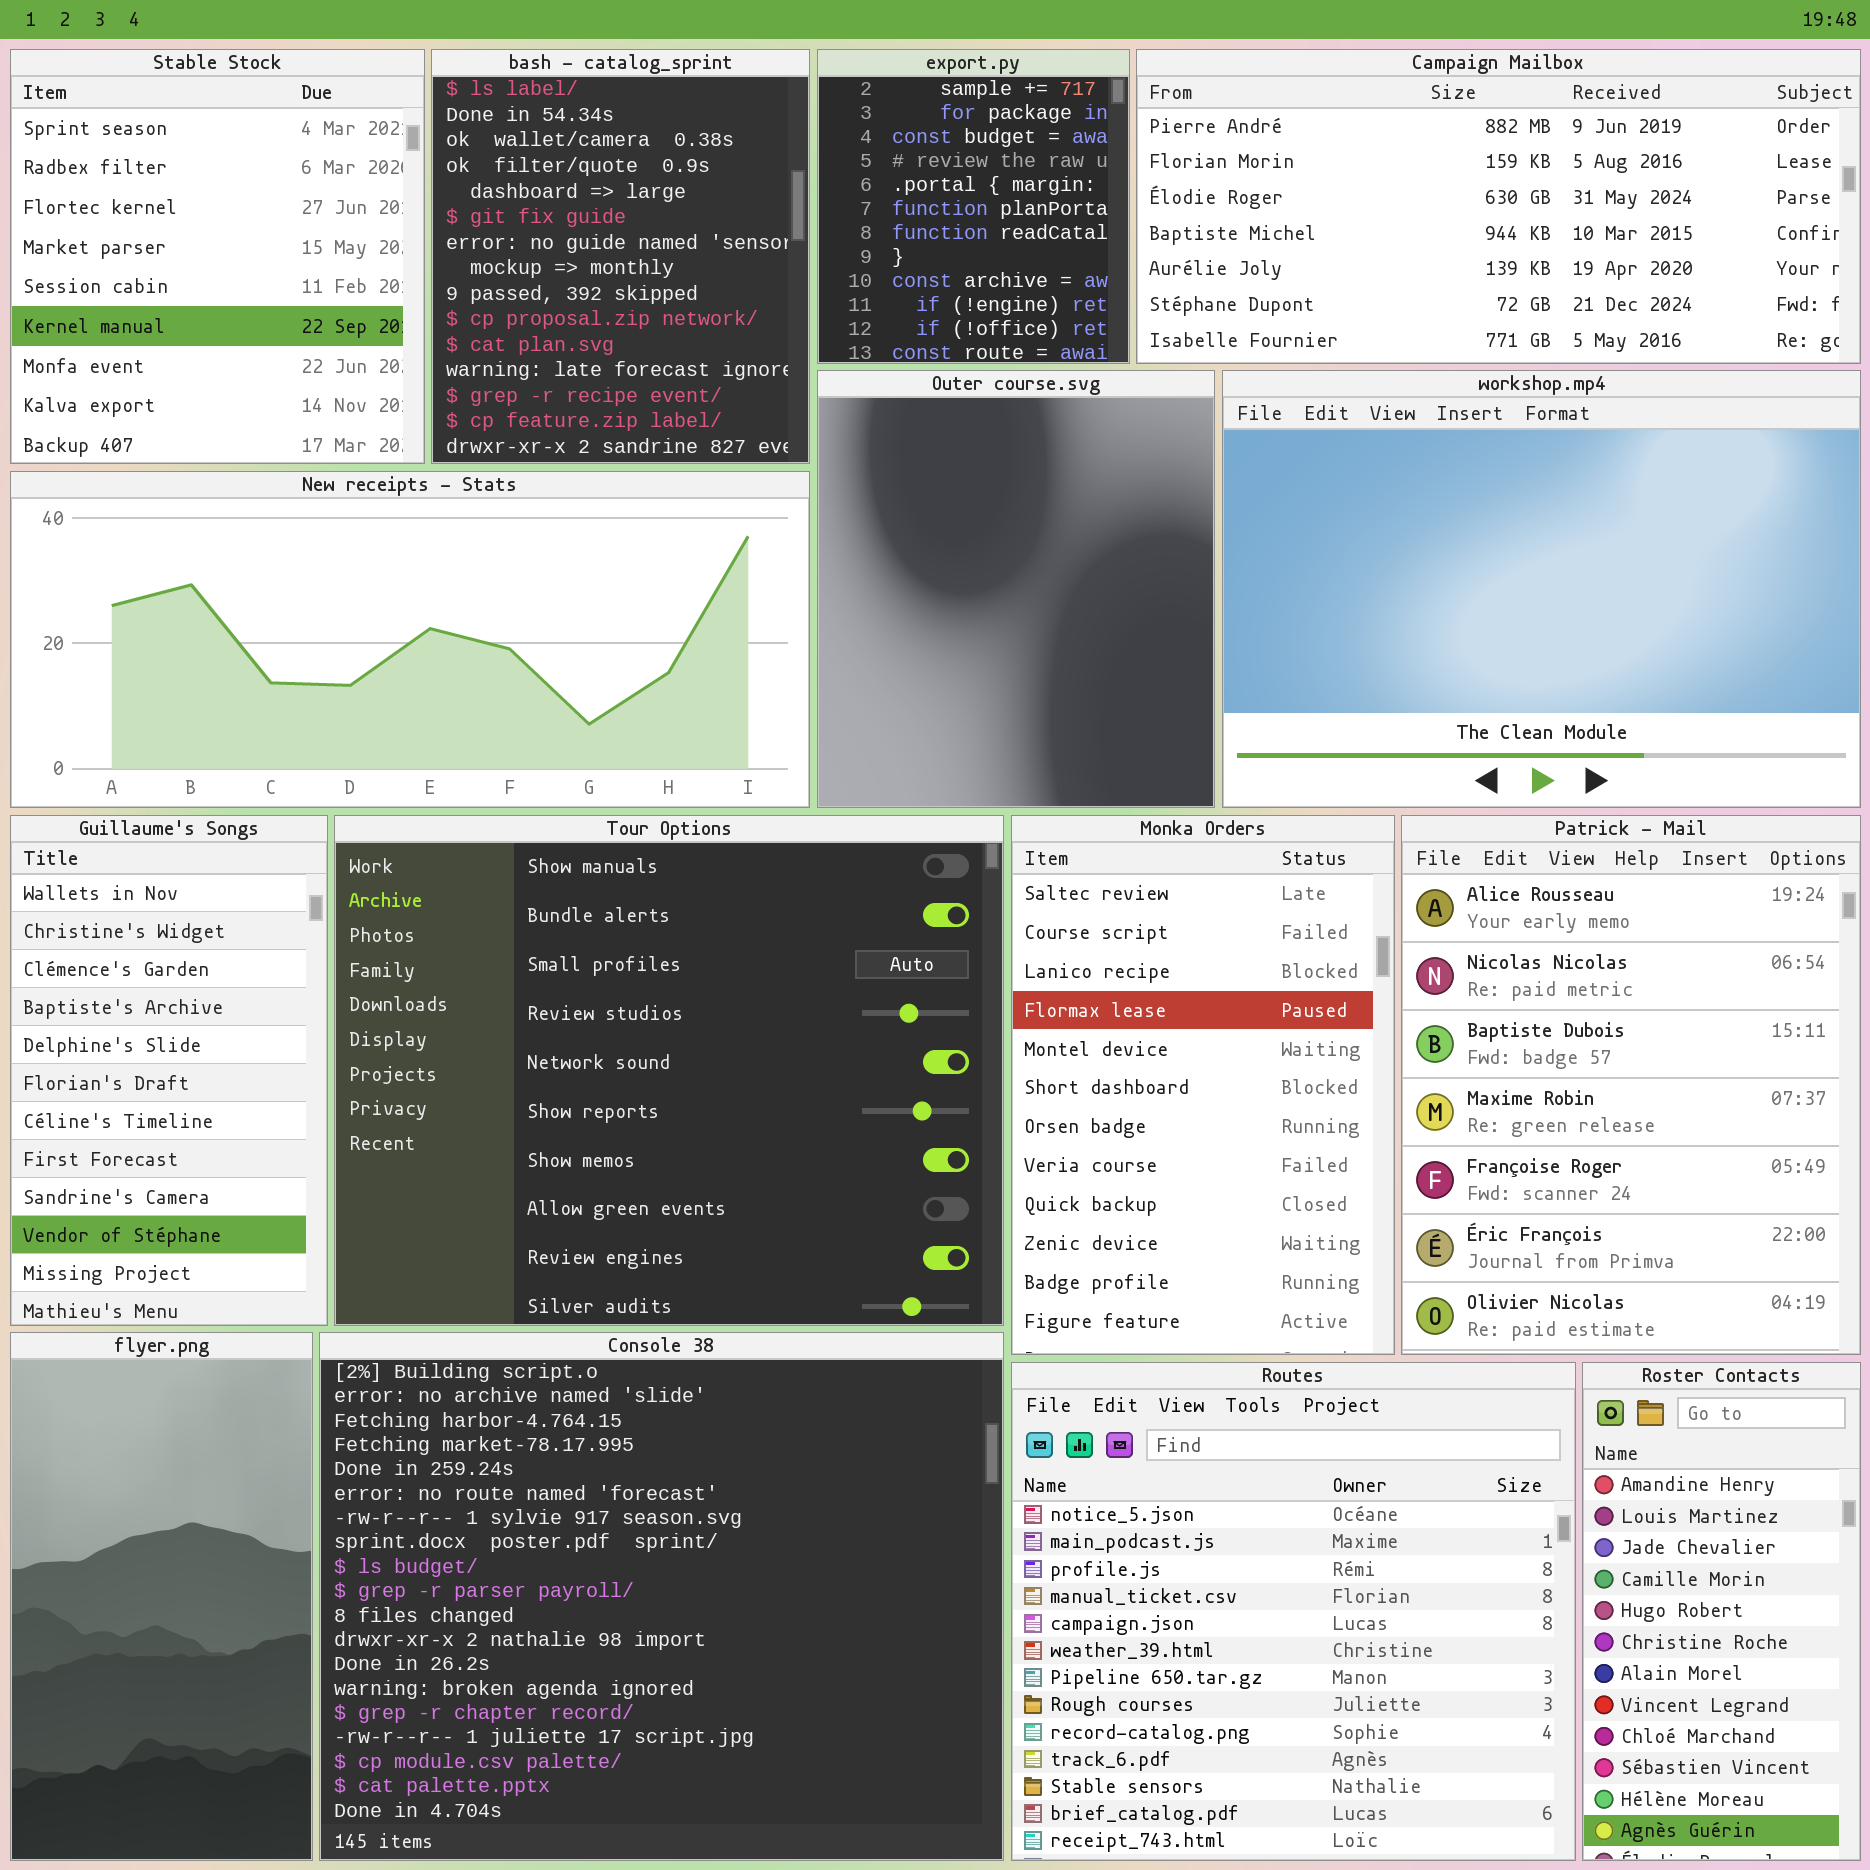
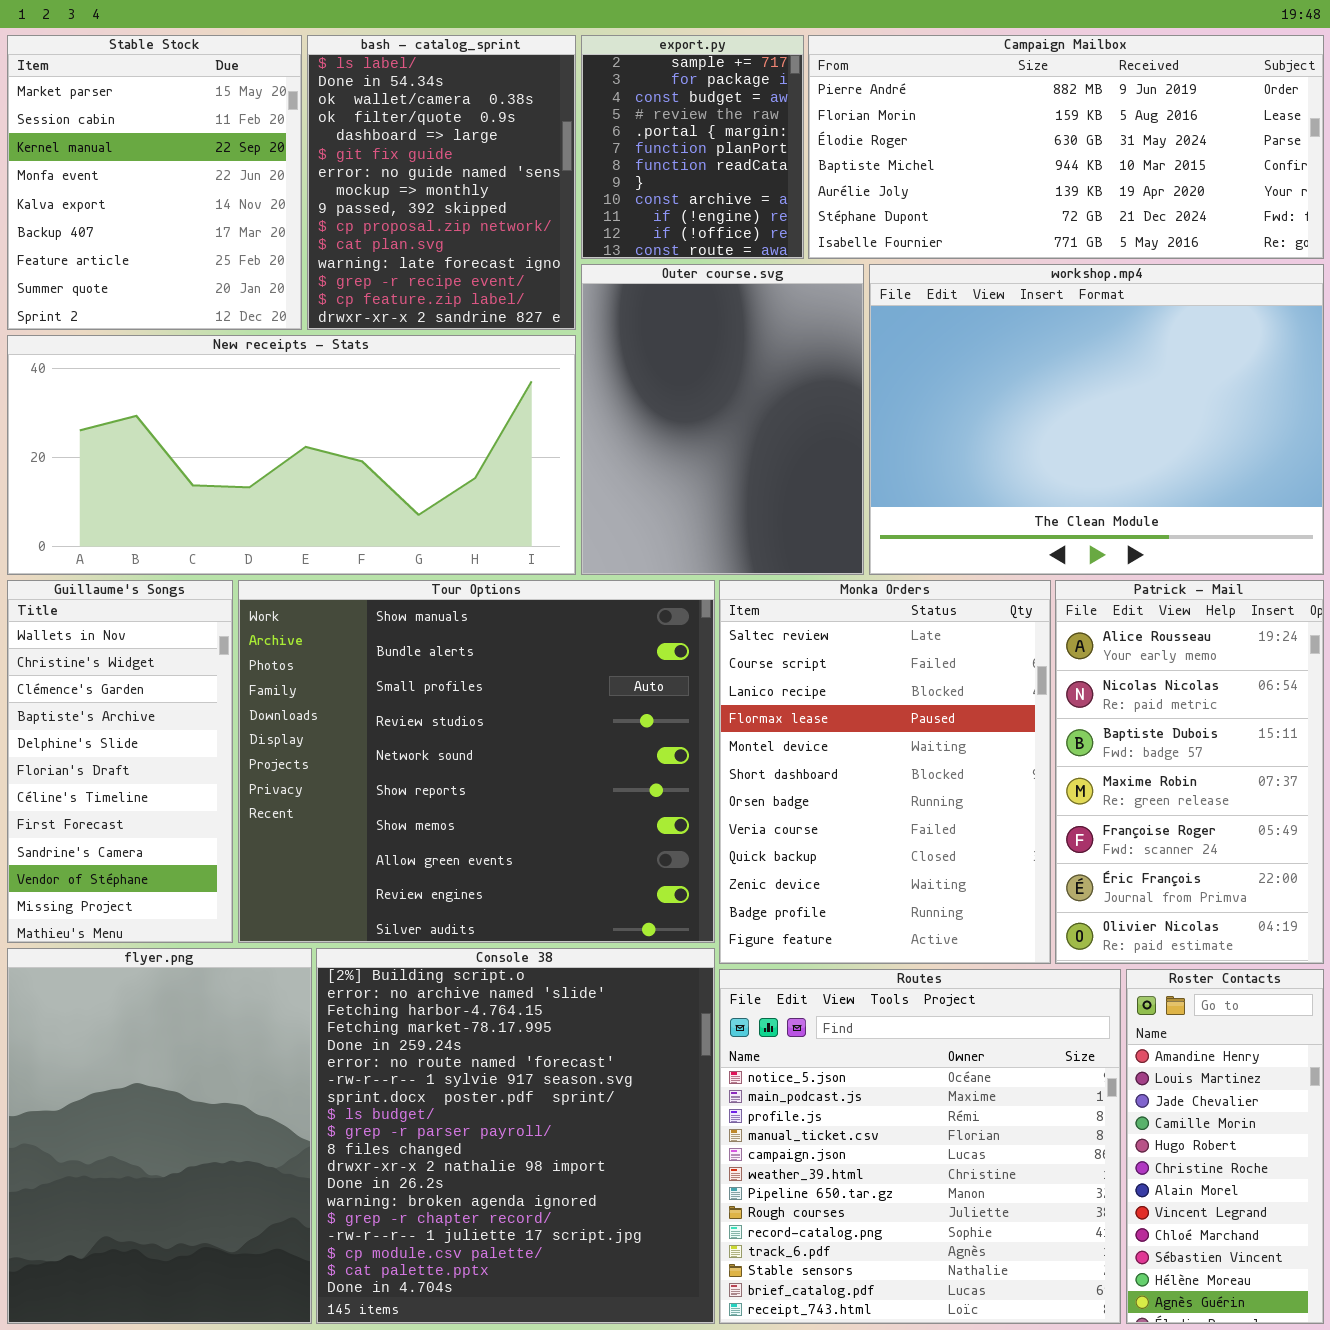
Stable Stock: [10,49,425,464] -> [7,35,302,330], scrolled down 3 rows
Monka Orders: [1011,815,1395,1355] -> [719,580,1051,964], resized
Patrick - Mail: [1401,815,1861,1355] -> [1055,580,1324,964], resized
flyer.png: [10,1332,313,1861] -> [7,948,312,1324], resized
Console 38: [319,1332,1004,1861] -> [316,948,715,1324], resized

